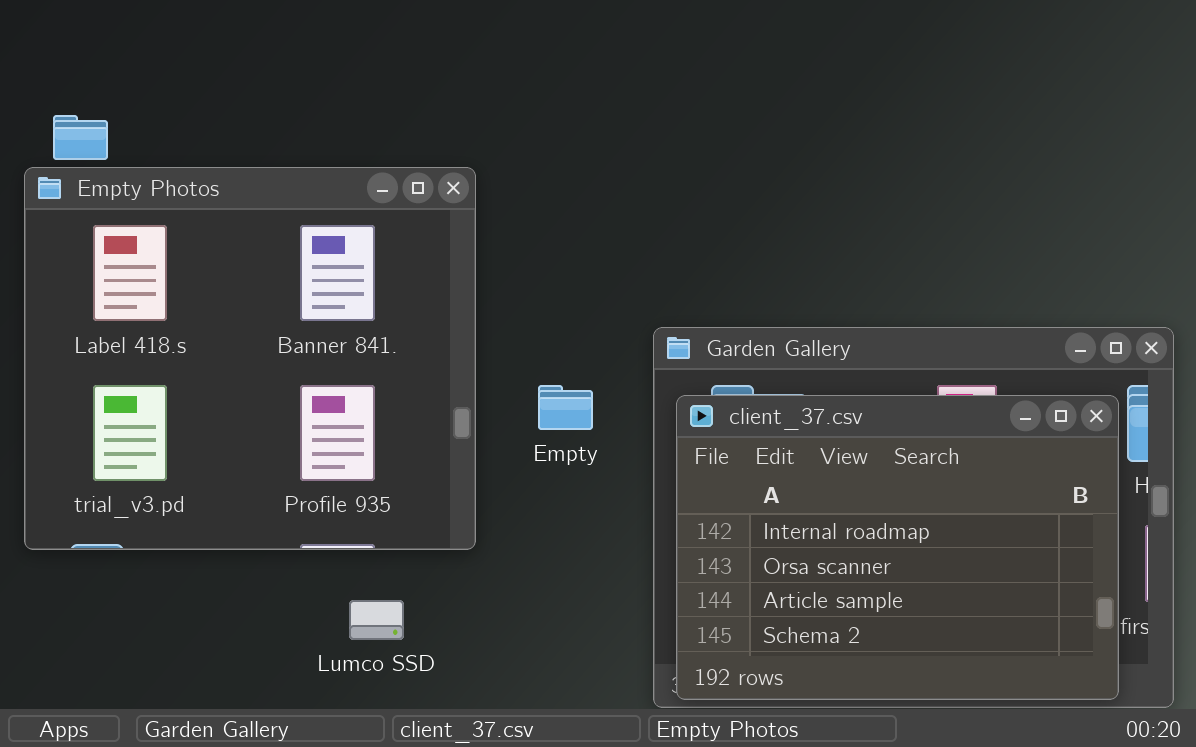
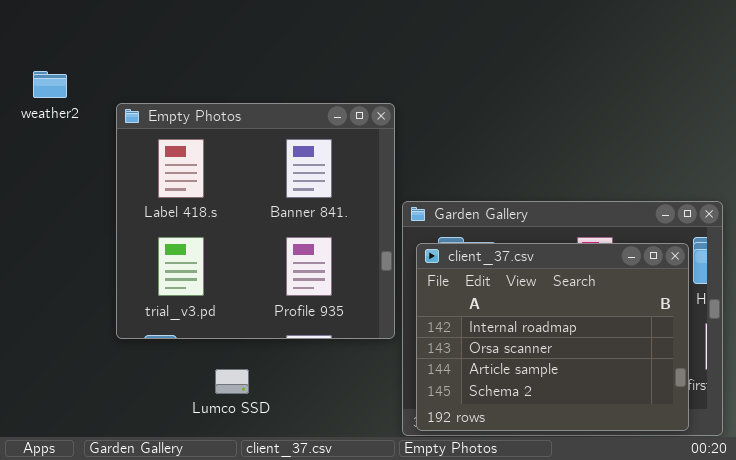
Empty Photos: [24,167,476,550] -> [116,103,395,339], moved

